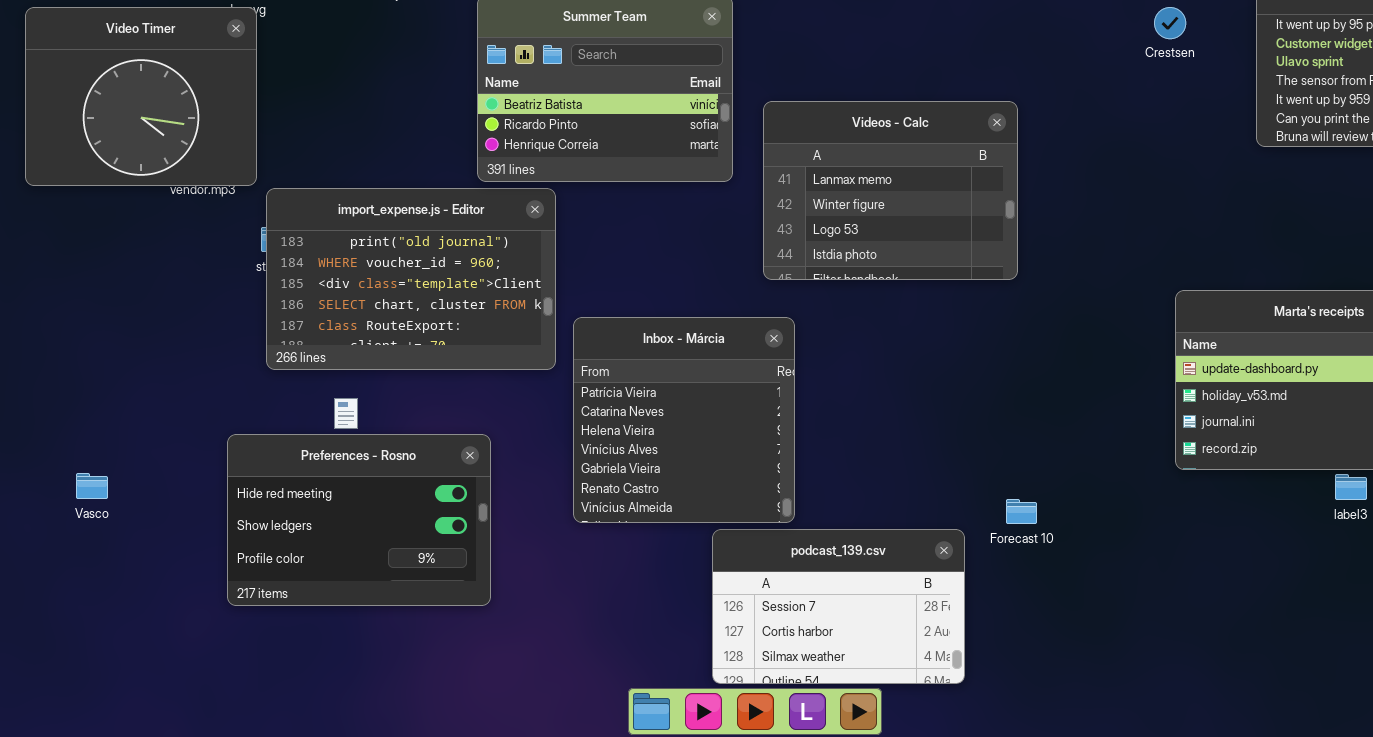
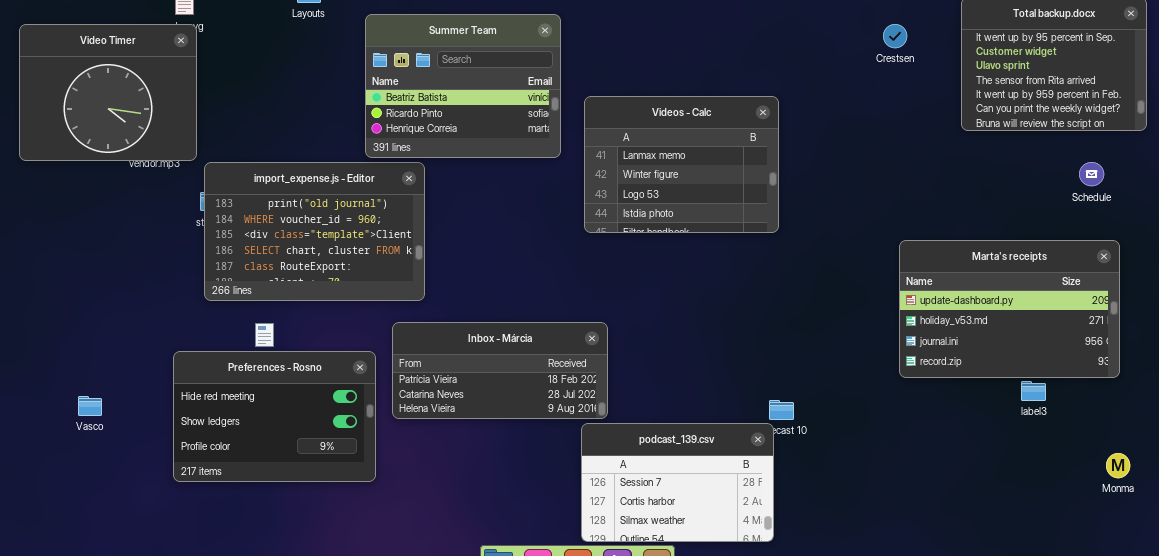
Inbox - Márcia: [573,317,795,523] -> [392,322,608,419], resized
Vasco: [76,473,108,499] -> [78,396,102,416], moved
podcast_139.csv: [712,529,965,684] -> [581,423,774,542], moved

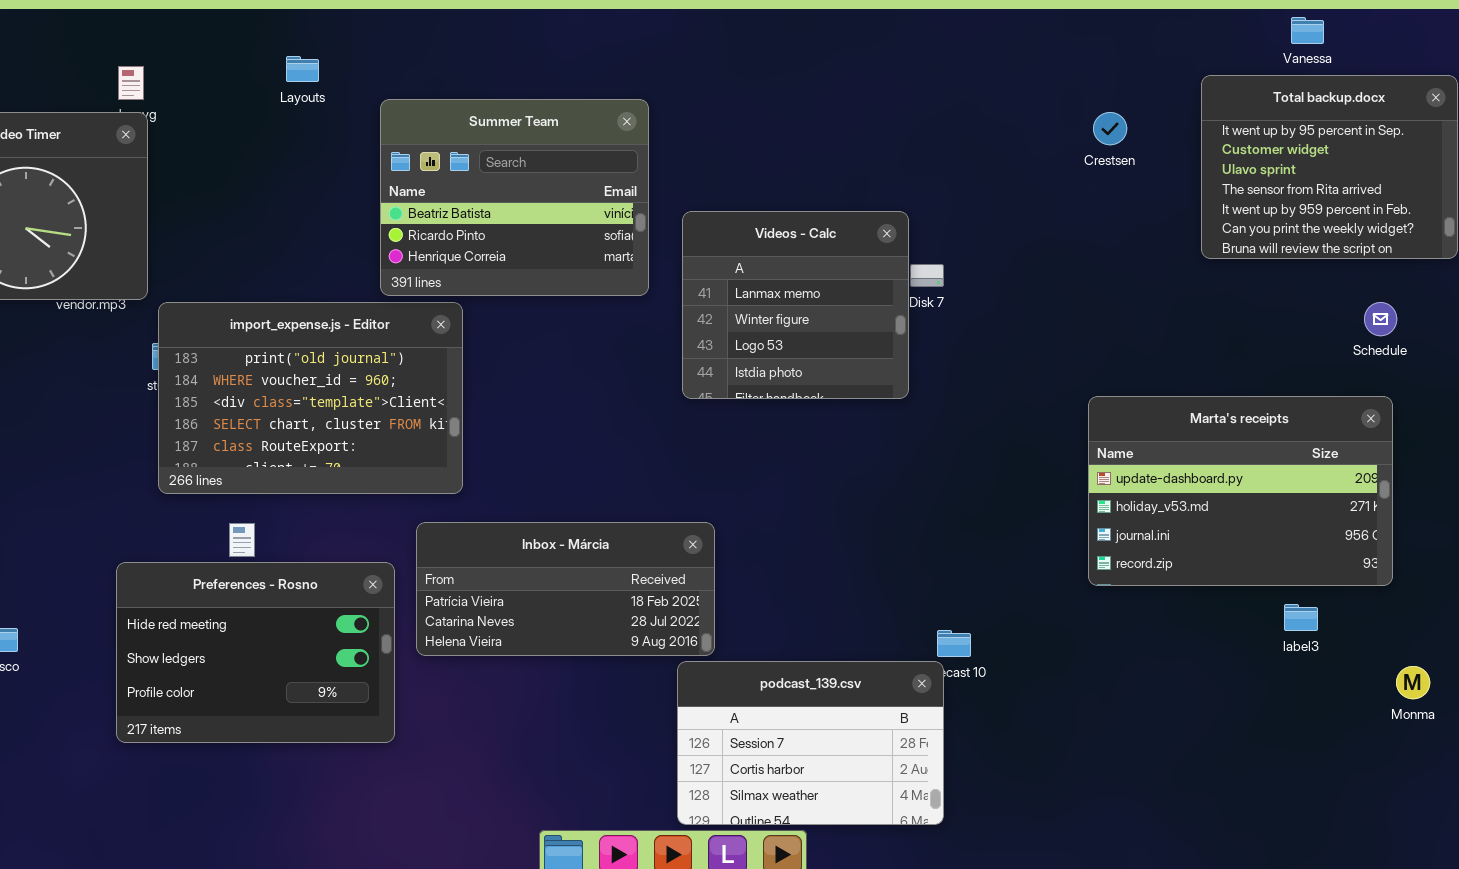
Videos - Calc: [584,96,779,233] -> [682,211,909,399], resized
Marta's receipts: [899,240,1120,378] -> [1088,396,1393,586], moved
Monma: [1106,453,1130,478] -> [1396,666,1430,699], moved

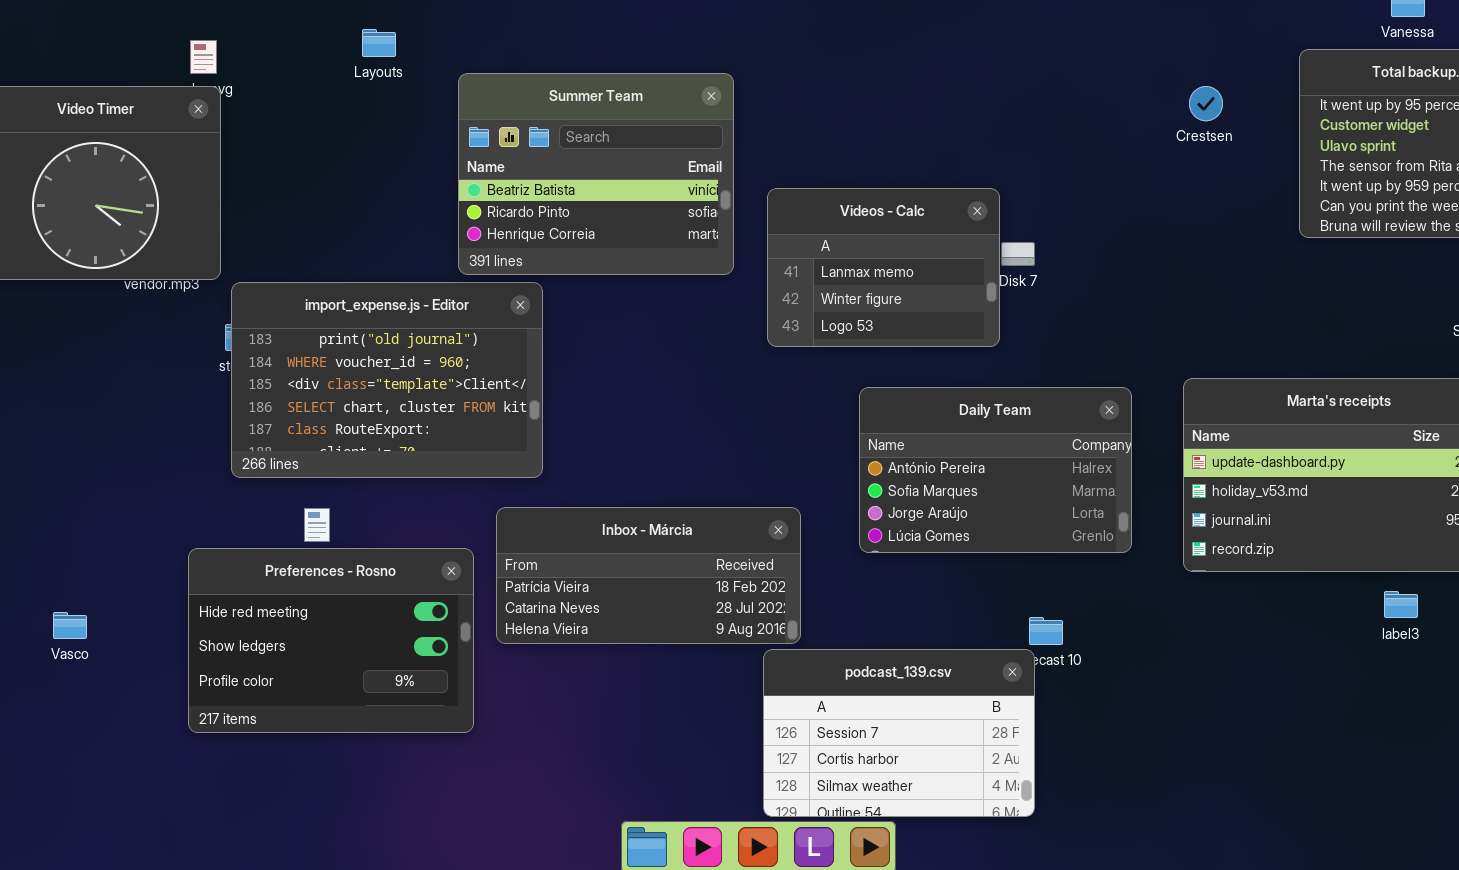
Videos - Calc: [682,211,909,399] -> [767,188,1000,347], resized
Daily Team: none -> [859,387,1132,553], opened

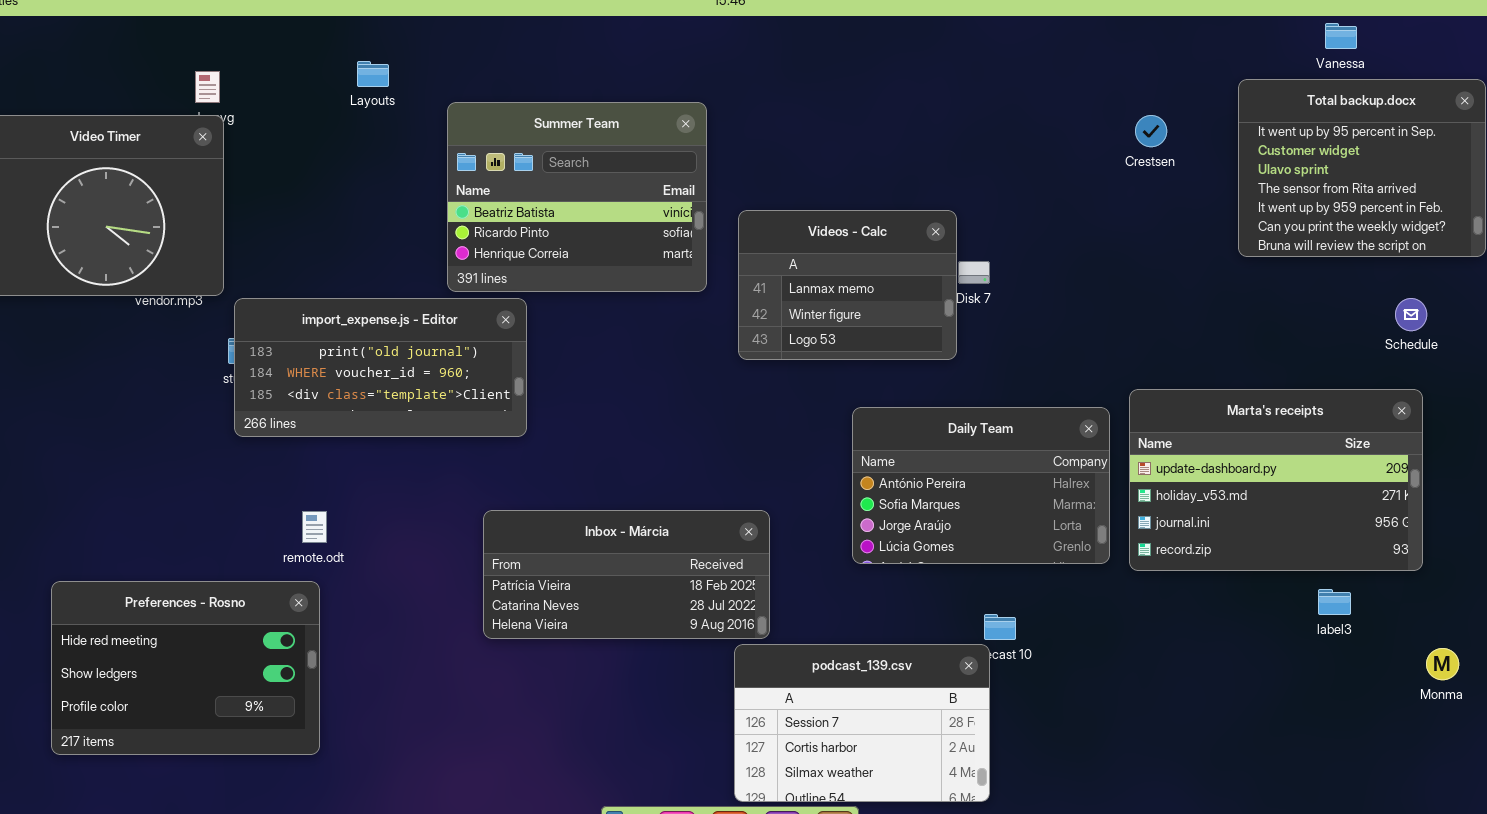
import_expense.js - Editor: [231,282,543,478] -> [234,298,527,437], resized
Daily Team: [859,387,1132,553] -> [852,407,1110,564], moved
Preferences - Rosno: [188,548,474,733] -> [51,581,320,755], moved

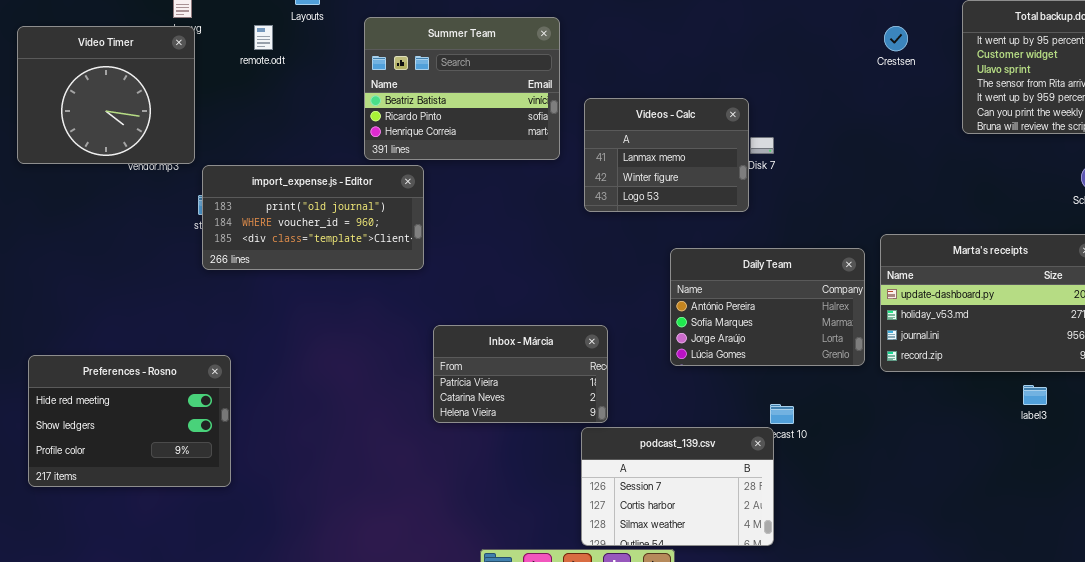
Inbox - Márcia: [483,510,770,639] -> [433,325,608,423], resized
remote.odt: [302,511,327,543] -> [254,25,273,50], moved
Preferences - Rosno: [51,581,320,755] -> [28,355,231,487], moved

